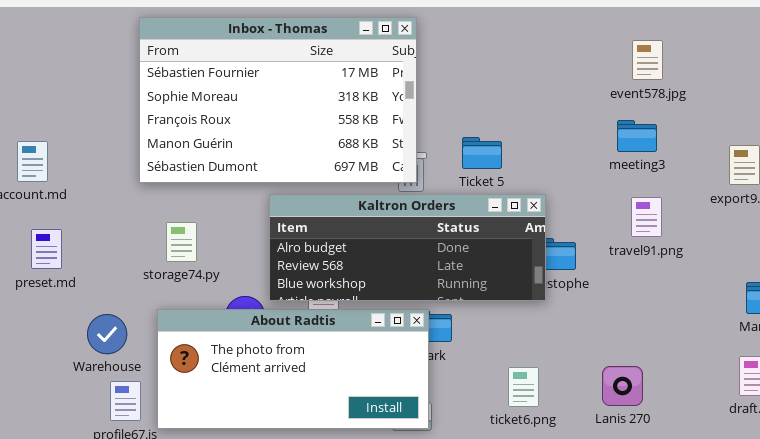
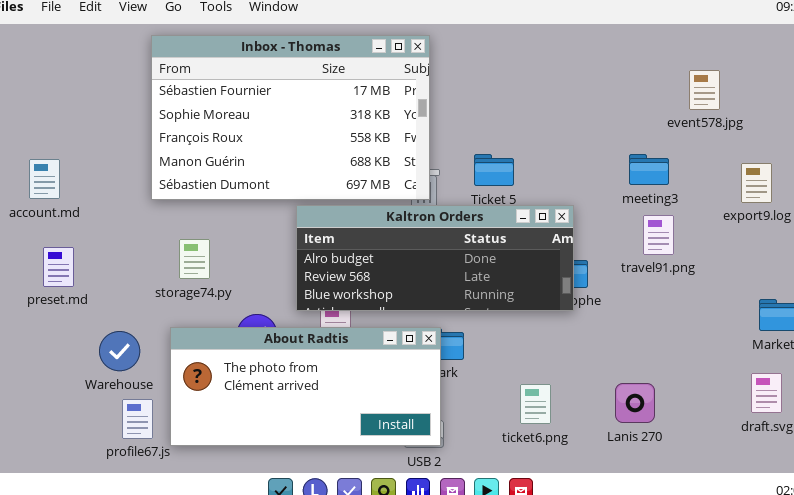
event578.jpg: [632,40,663,80] -> [689,70,720,110], moved
meeting3: [617,120,657,152] -> [629,154,669,185], moved
Kaltron Orders: [269,194,546,301] -> [296,205,574,311], moved

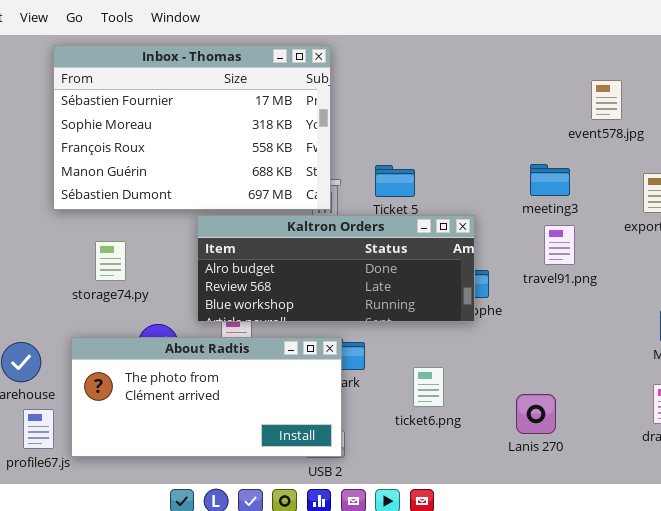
storage74.py: [179,239,210,279] -> [95,241,126,281], moved
ticket6.png: [520,384,551,424] -> [413,367,444,407], moved

